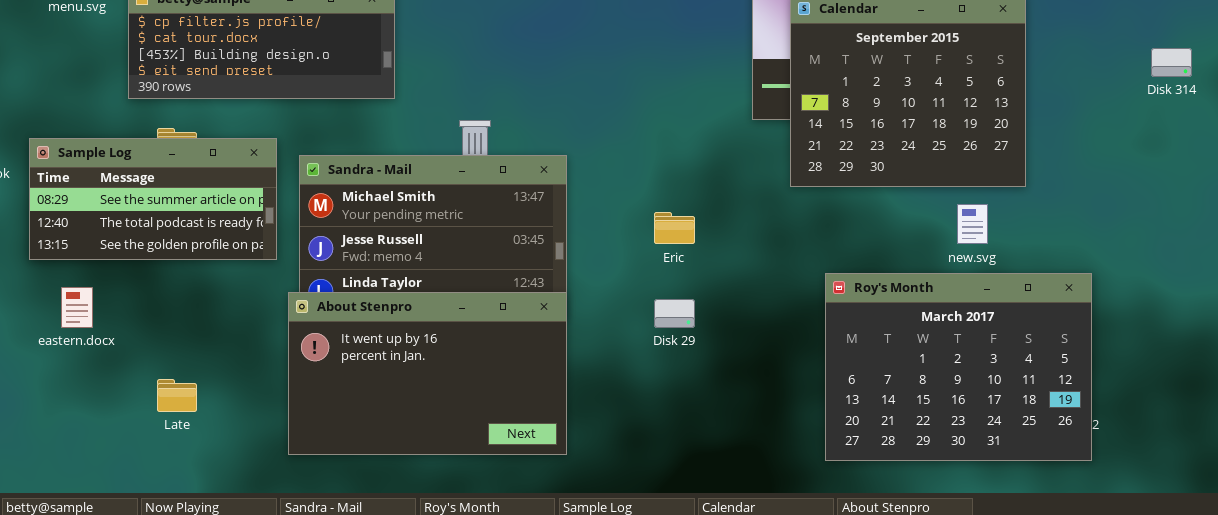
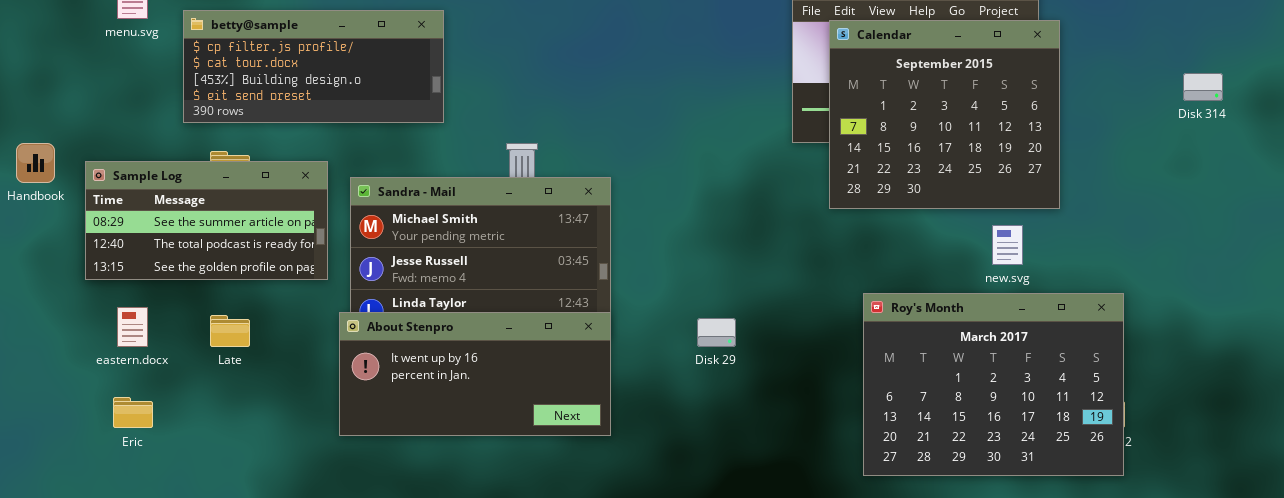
Eric: [654,212,695,244] -> [113,397,153,428], moved
About Stenpro: [288,292,567,455] -> [339,312,611,436], resized
Late: [157,379,197,412] -> [210,315,250,347], moved

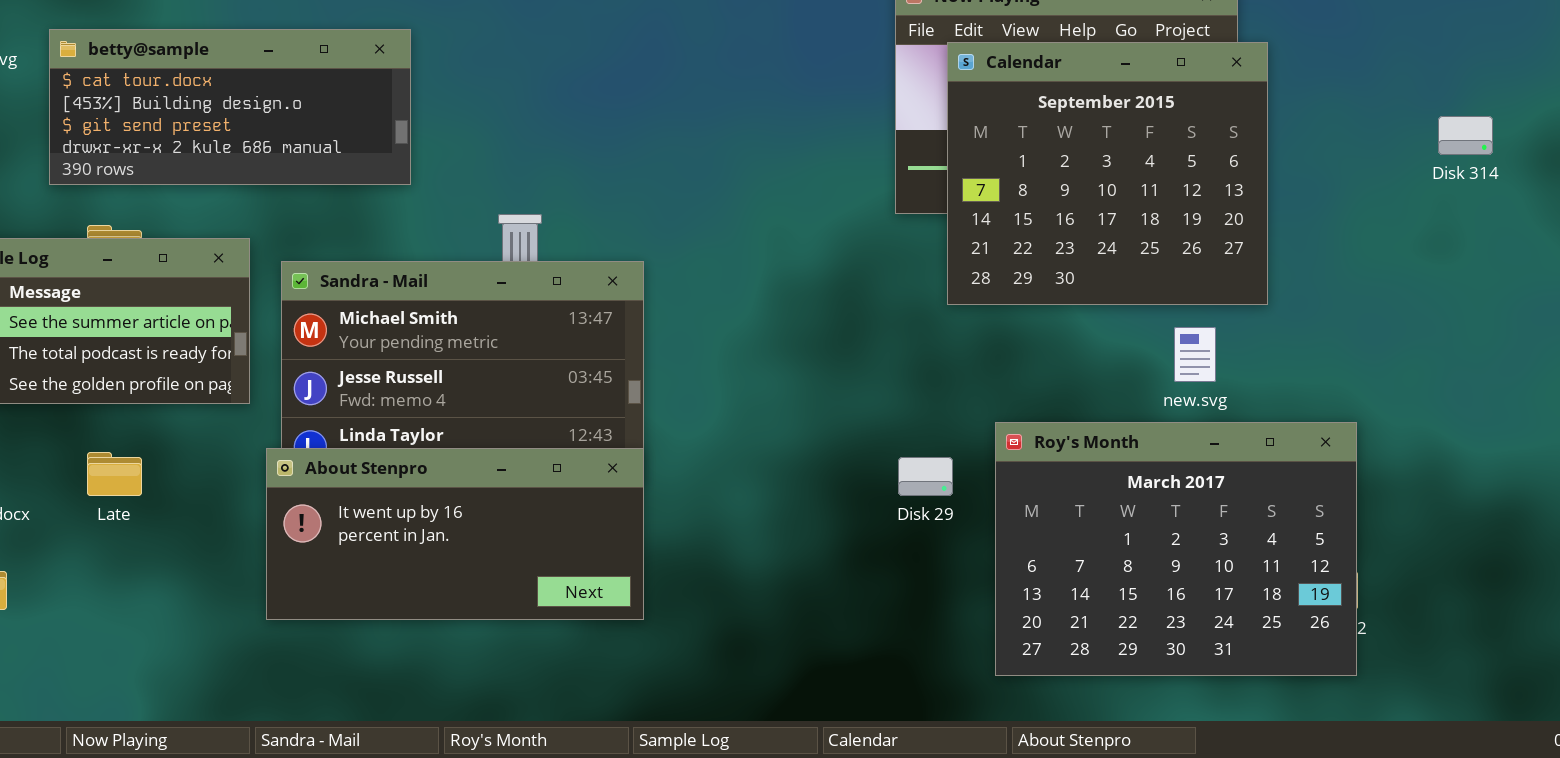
betty@sample: [183,10,444,123] -> [49,29,411,185], scrolled down 1 row
Disk 29: [697,318,736,347] -> [898,457,953,496], moved

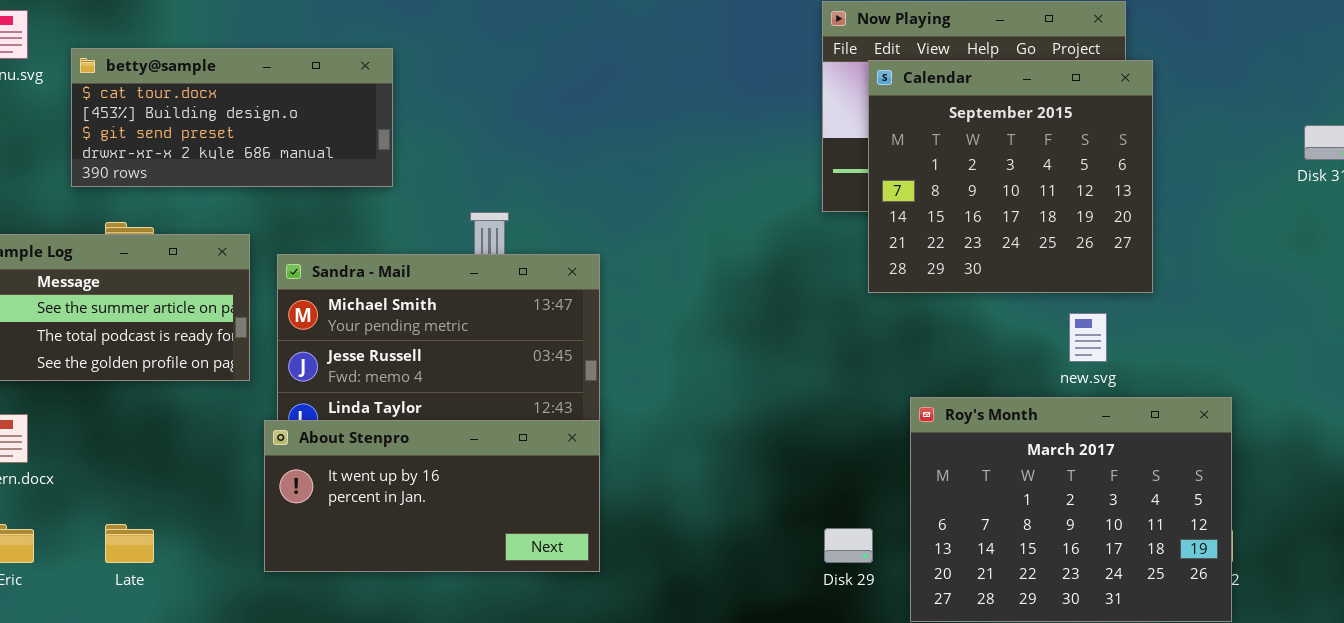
Late: [87,452,142,496] -> [105,524,154,563], moved
Disk 29: [898,457,953,496] -> [824,528,873,563], moved

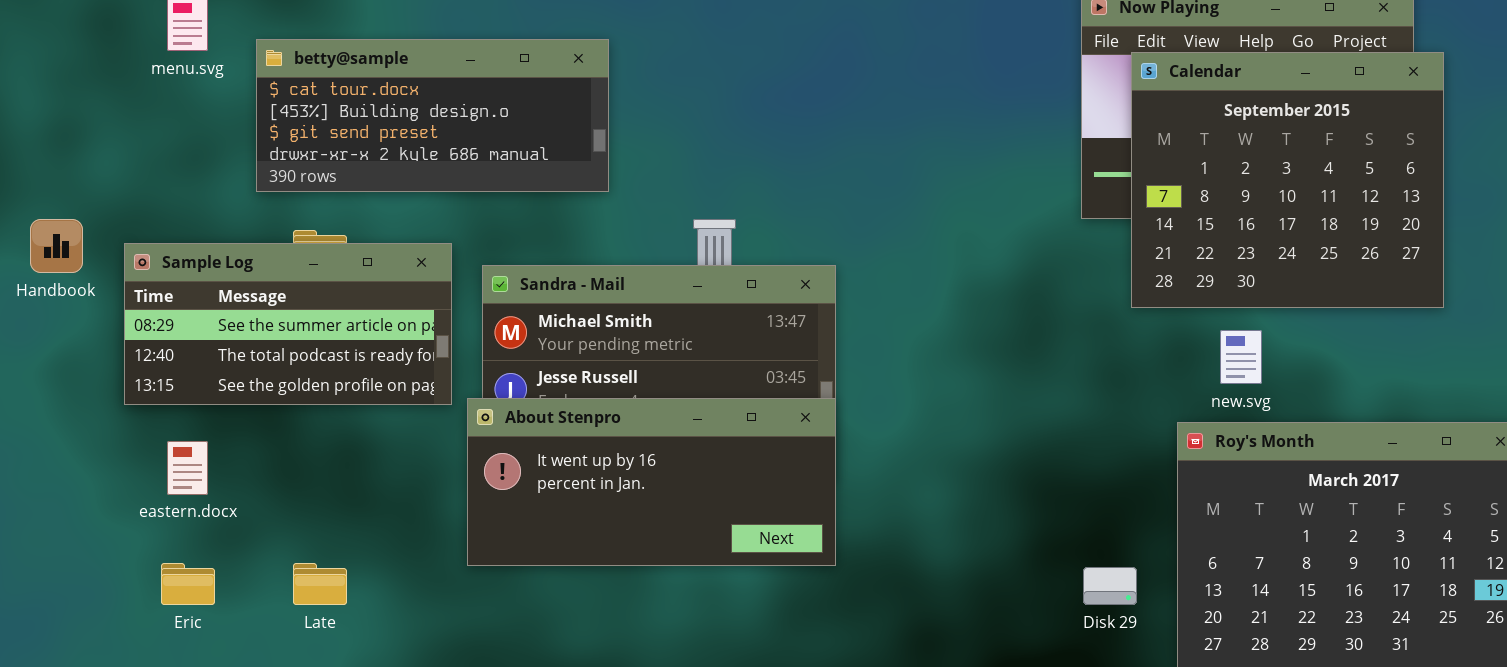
new.svg: [1069,313,1107,362] -> [1220,330,1262,384], moved
About Stenpro: [264,420,600,572] -> [467,398,836,566], moved

